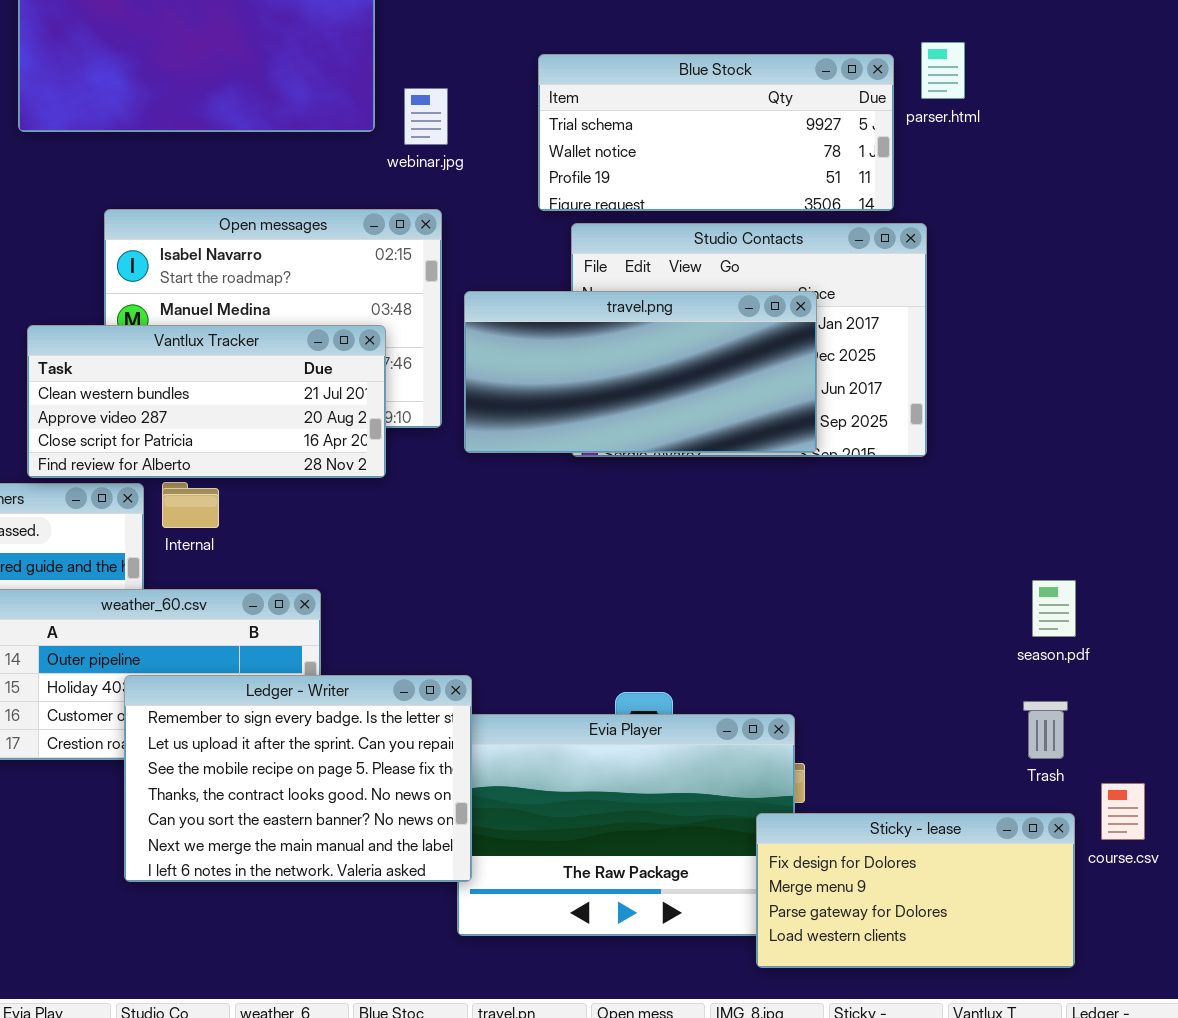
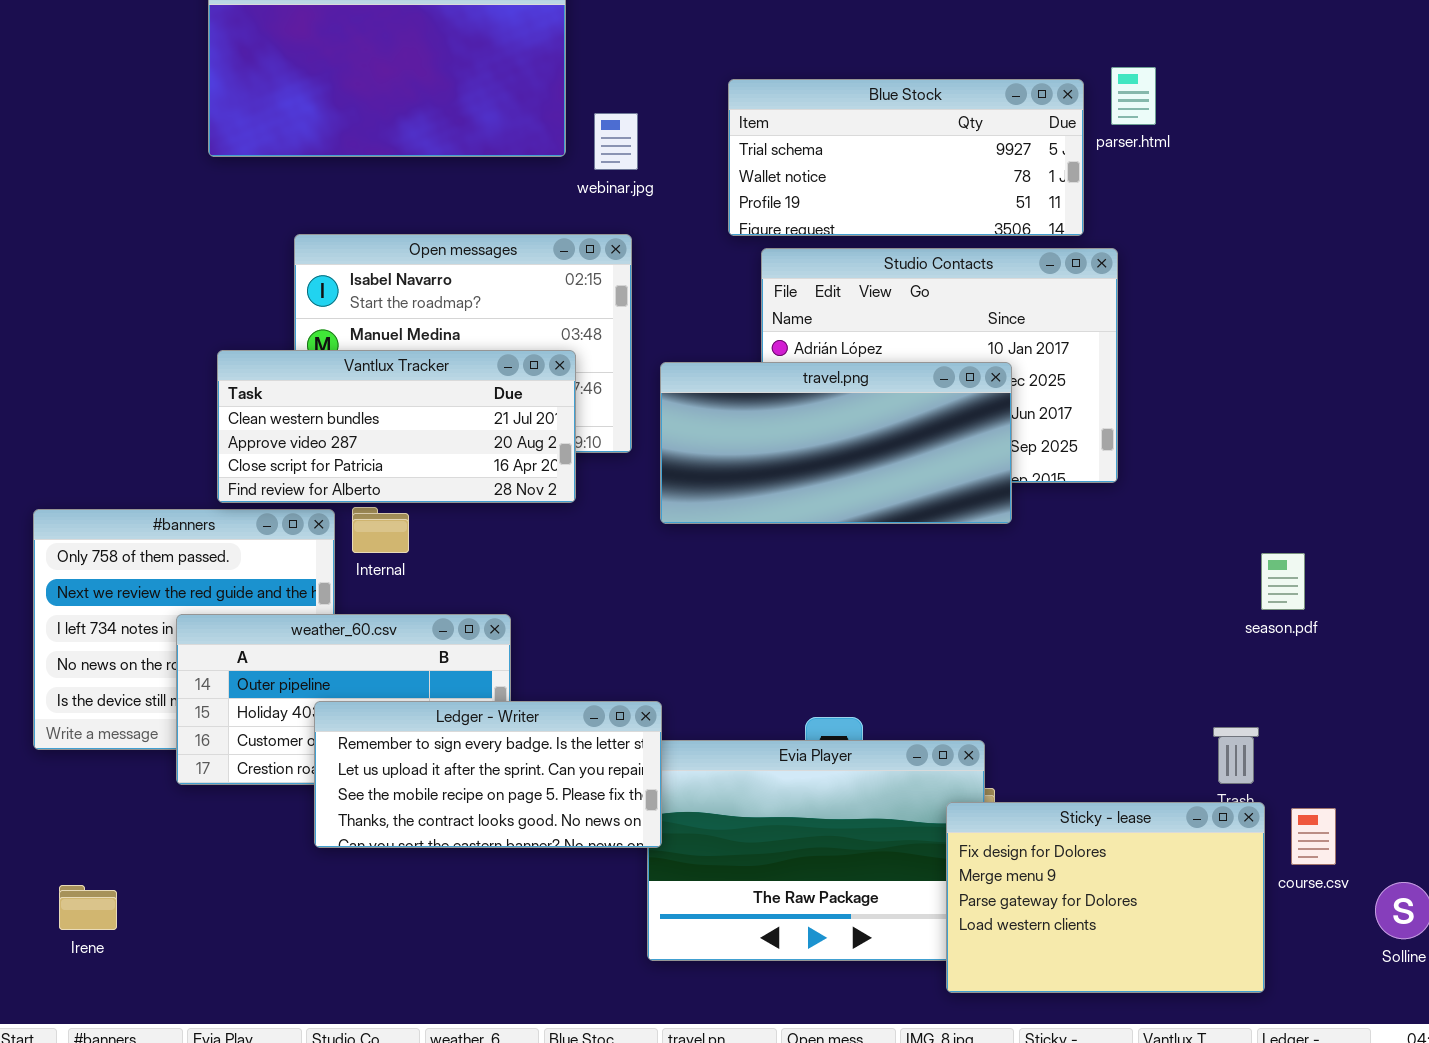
travel.png: [464,291,817,453] -> [660,362,1012,524], moved
season.pdf: [1032,580,1076,637] -> [1261,553,1305,610], moved
Ledger - Writer: [124,675,472,882] -> [314,701,662,848], resized
Sticky - lease: [756,813,1075,968] -> [946,802,1265,993], resized

